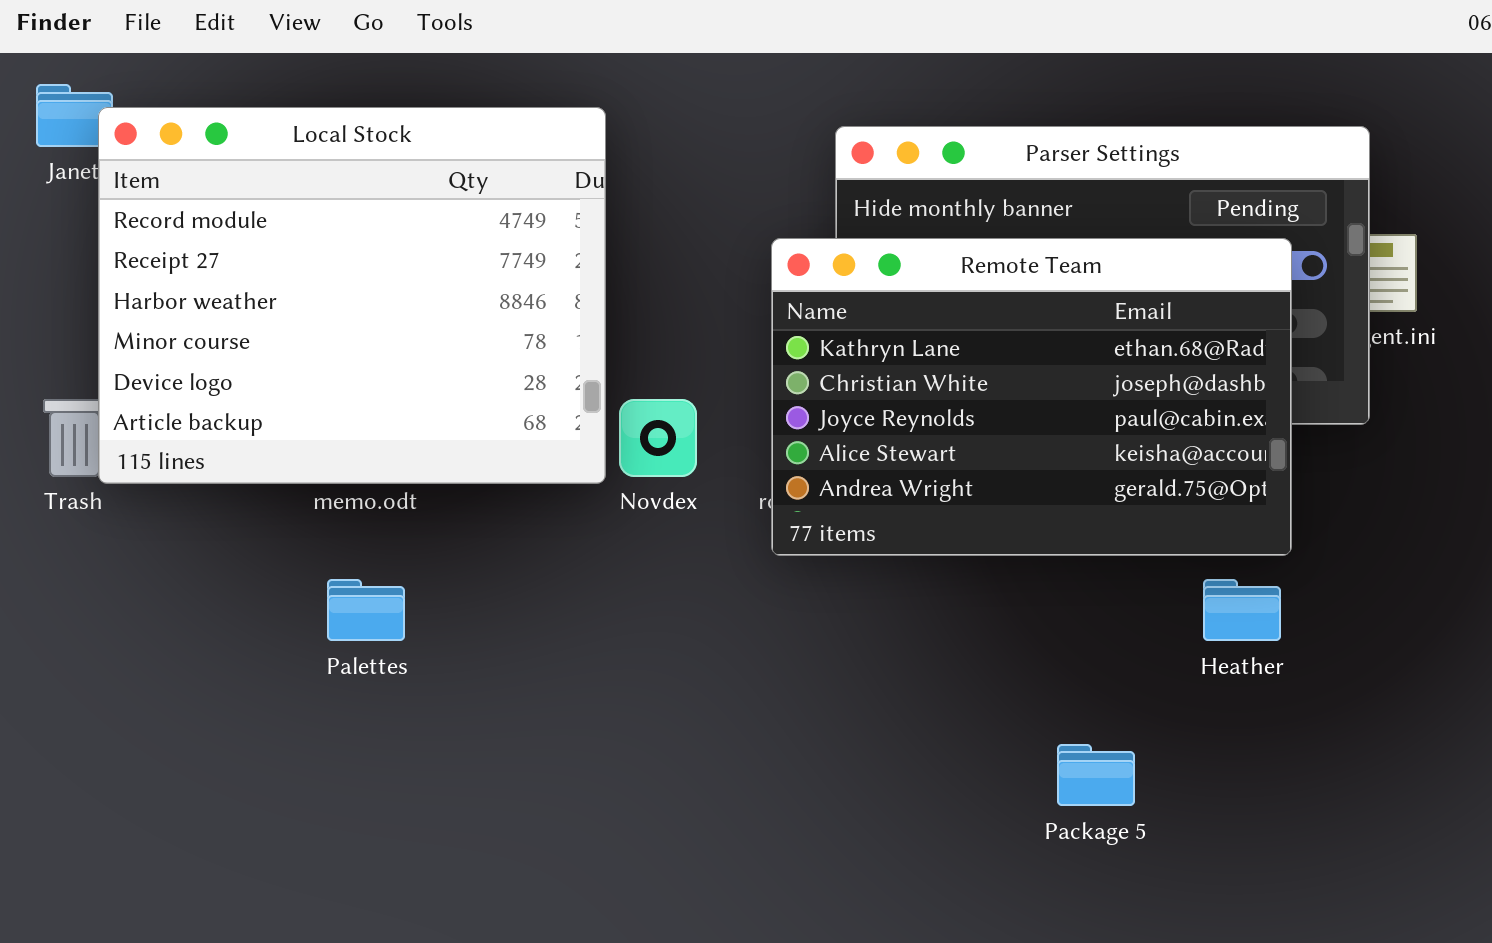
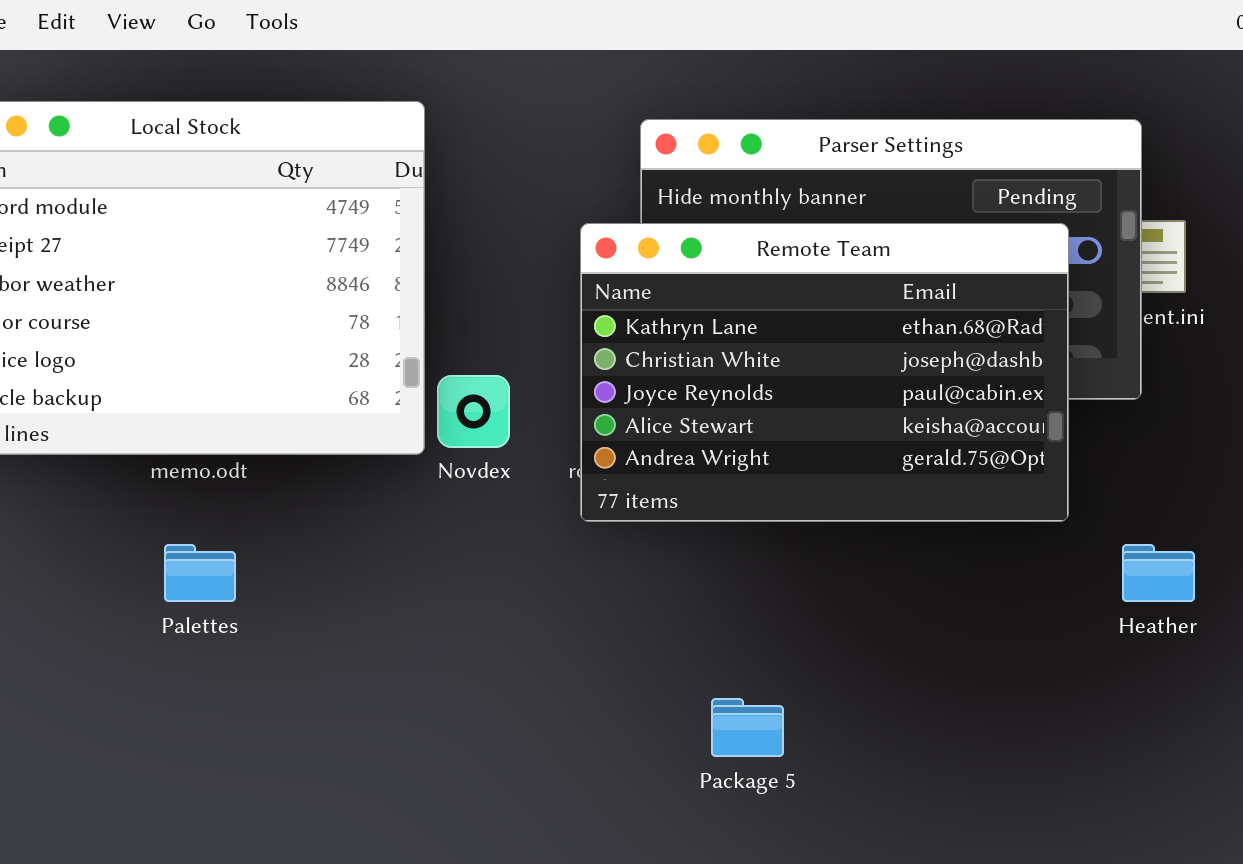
Heather: [1203,579,1281,641] -> [1122,544,1195,602], moved
Package 5: [1057,744,1135,806] -> [711,698,784,757], moved

